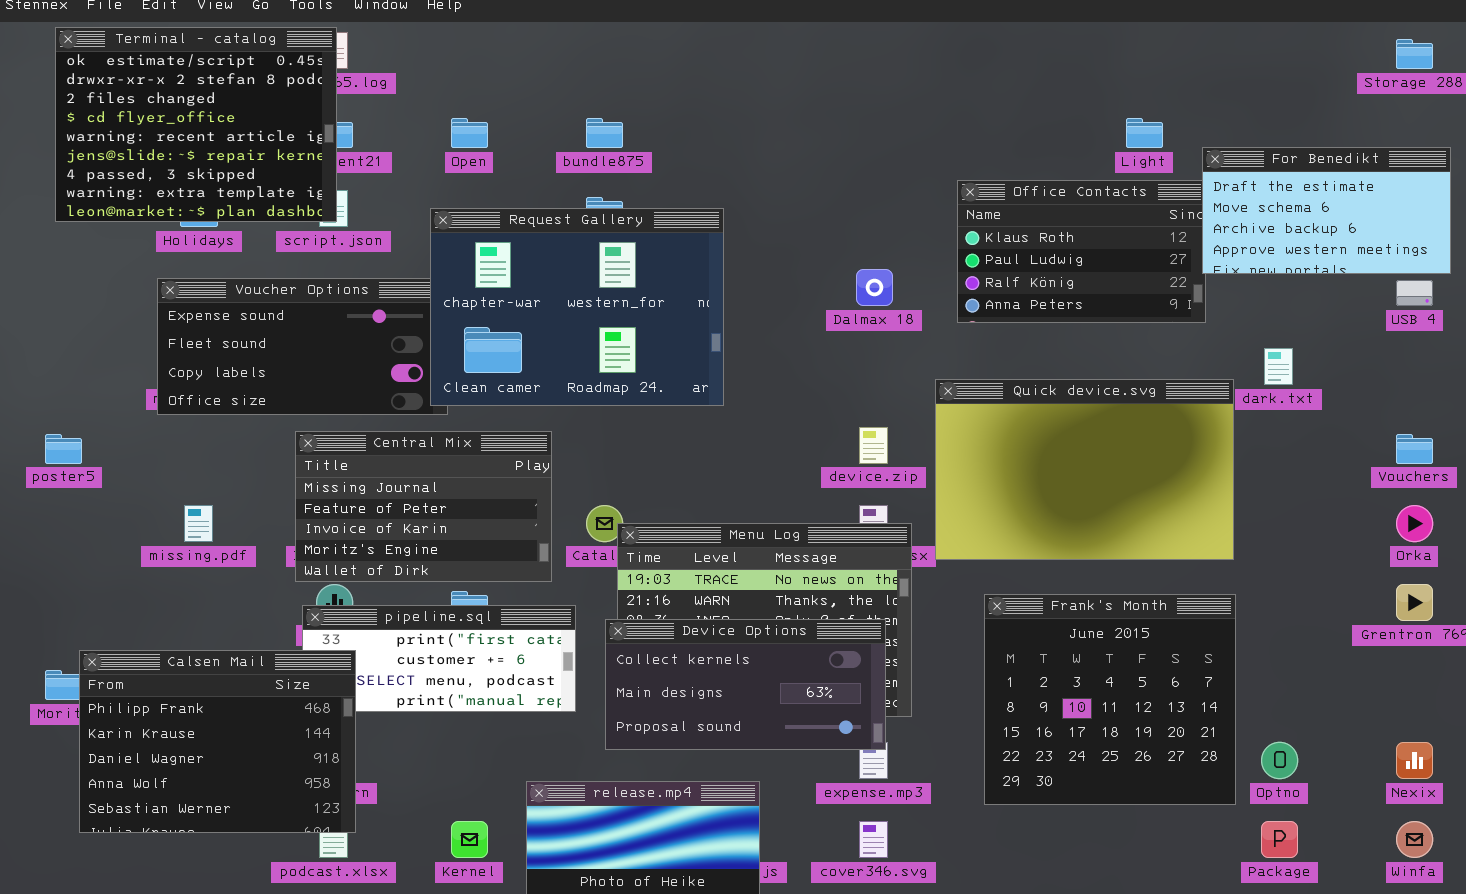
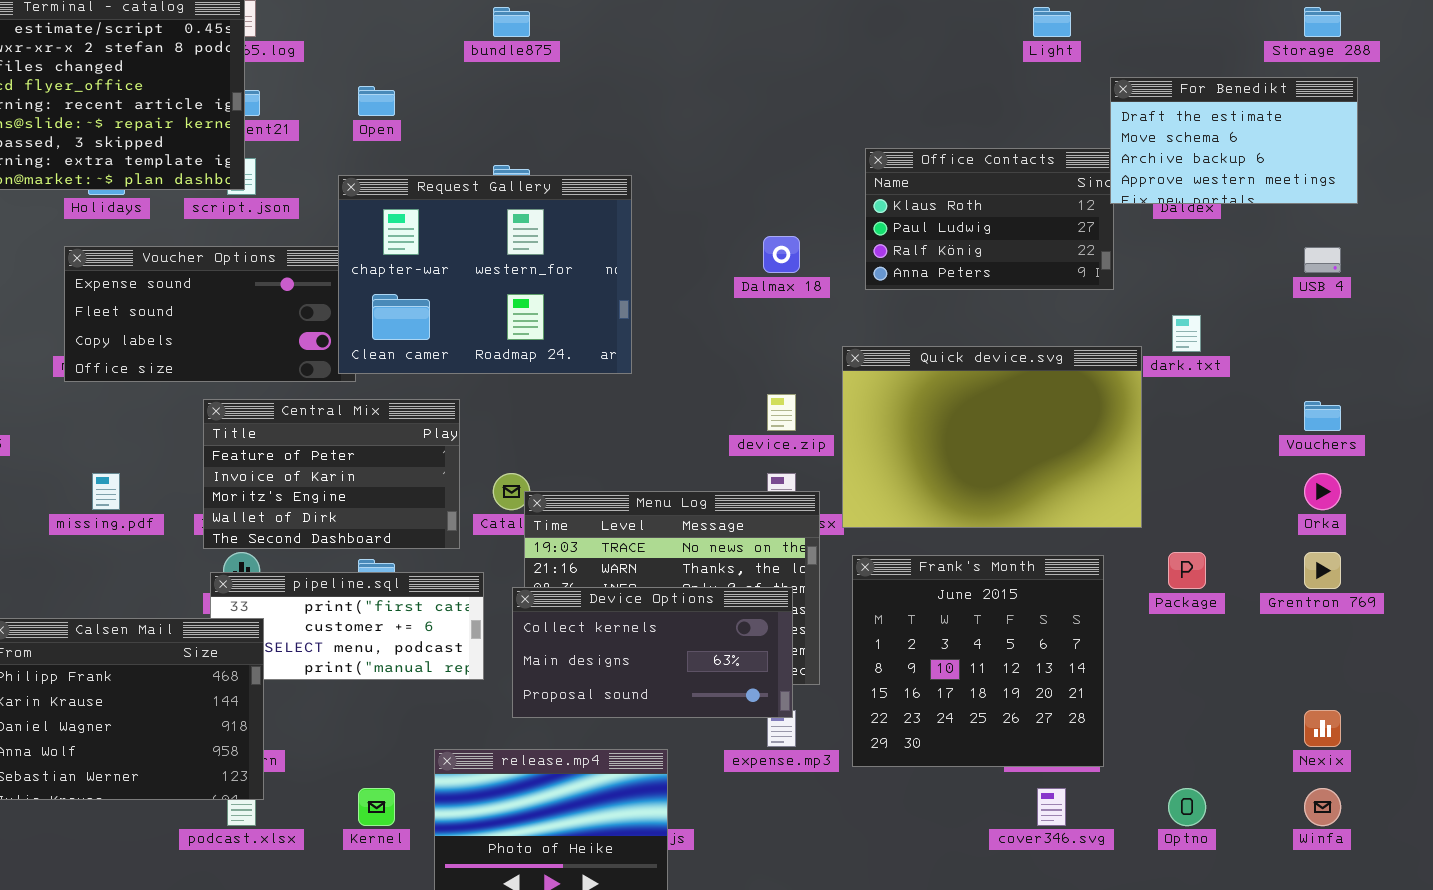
bundle875: [586,118,623,148] -> [493,7,530,37], moved
Light: [1126,118,1163,148] -> [1033,7,1071,37], moved
For Benedikt: [1202,147,1451,274] -> [1110,77,1358,204], moved
Central Mix: [295,431,552,582] -> [203,399,460,549], scrolled down 1 row
Frank's Month: [984,594,1236,805] -> [852,555,1104,767], moved
Optno: [1261,742,1298,779] -> [1168,788,1206,826], moved
cover346.svg: [859,821,888,858] -> [1037,788,1066,826], moved
Package: [1261,821,1298,858] -> [1168,552,1206,589], moved

